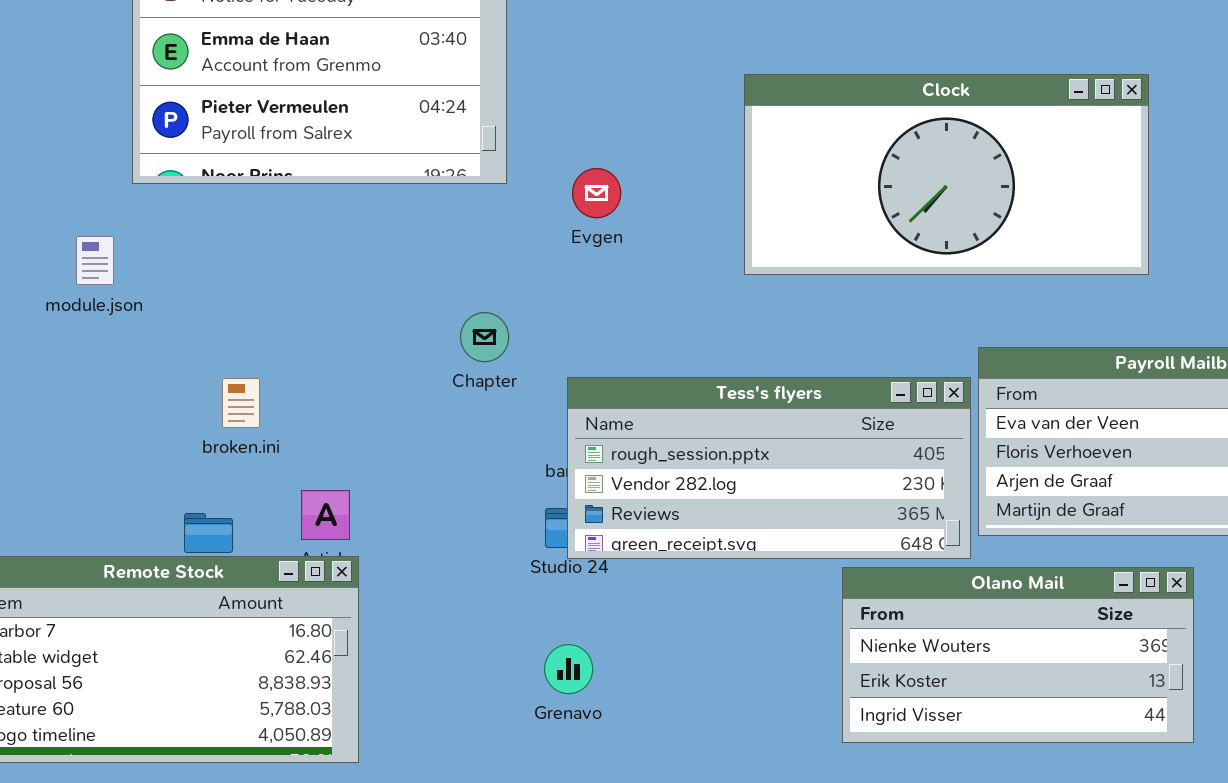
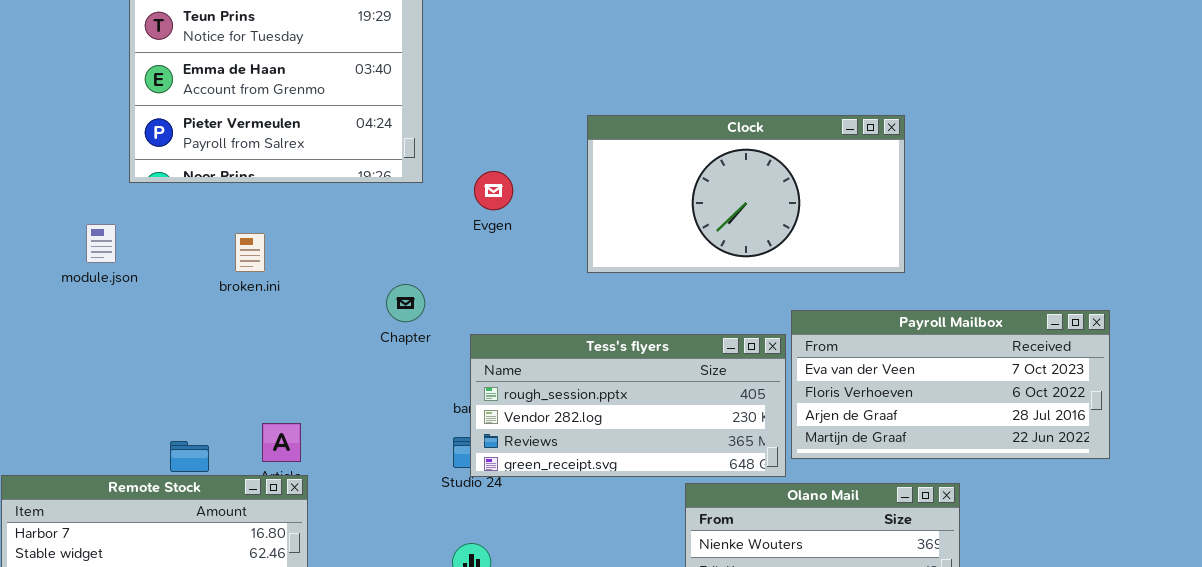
Clock: [744,74,1149,275] -> [587,115,905,273], moved
broken.ini: [222,378,260,428] -> [235,233,265,272], moved

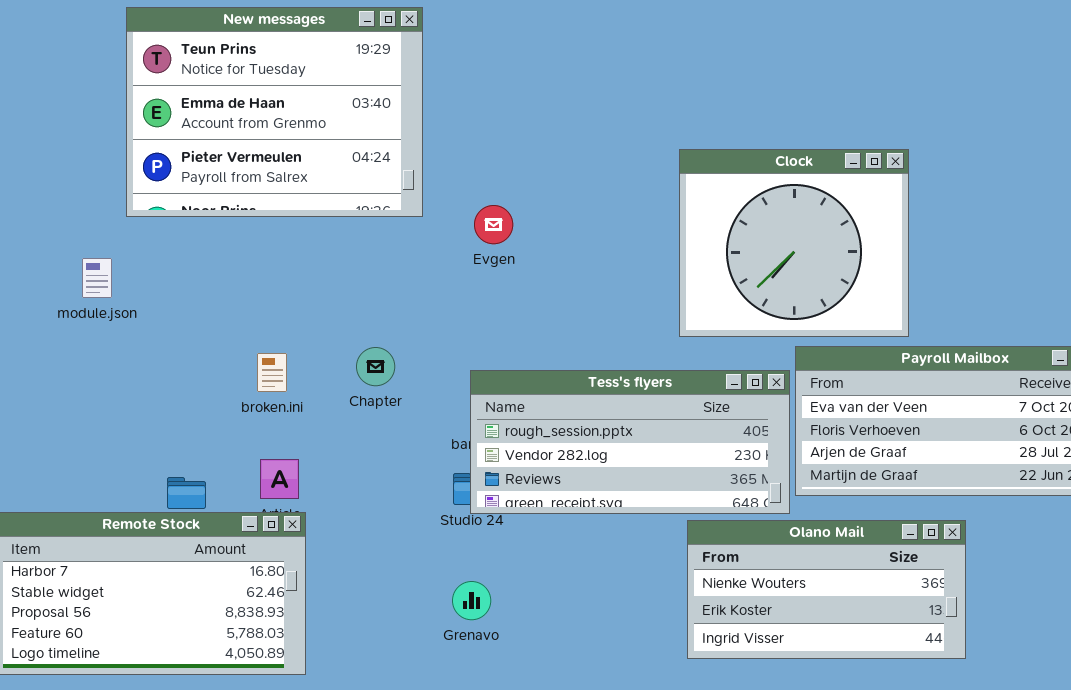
Clock: [587,115,905,273] -> [679,149,909,337], resized
broken.ini: [235,233,265,272] -> [257,353,287,392], moved
Chapter: [386,284,425,322] -> [356,347,395,386], moved

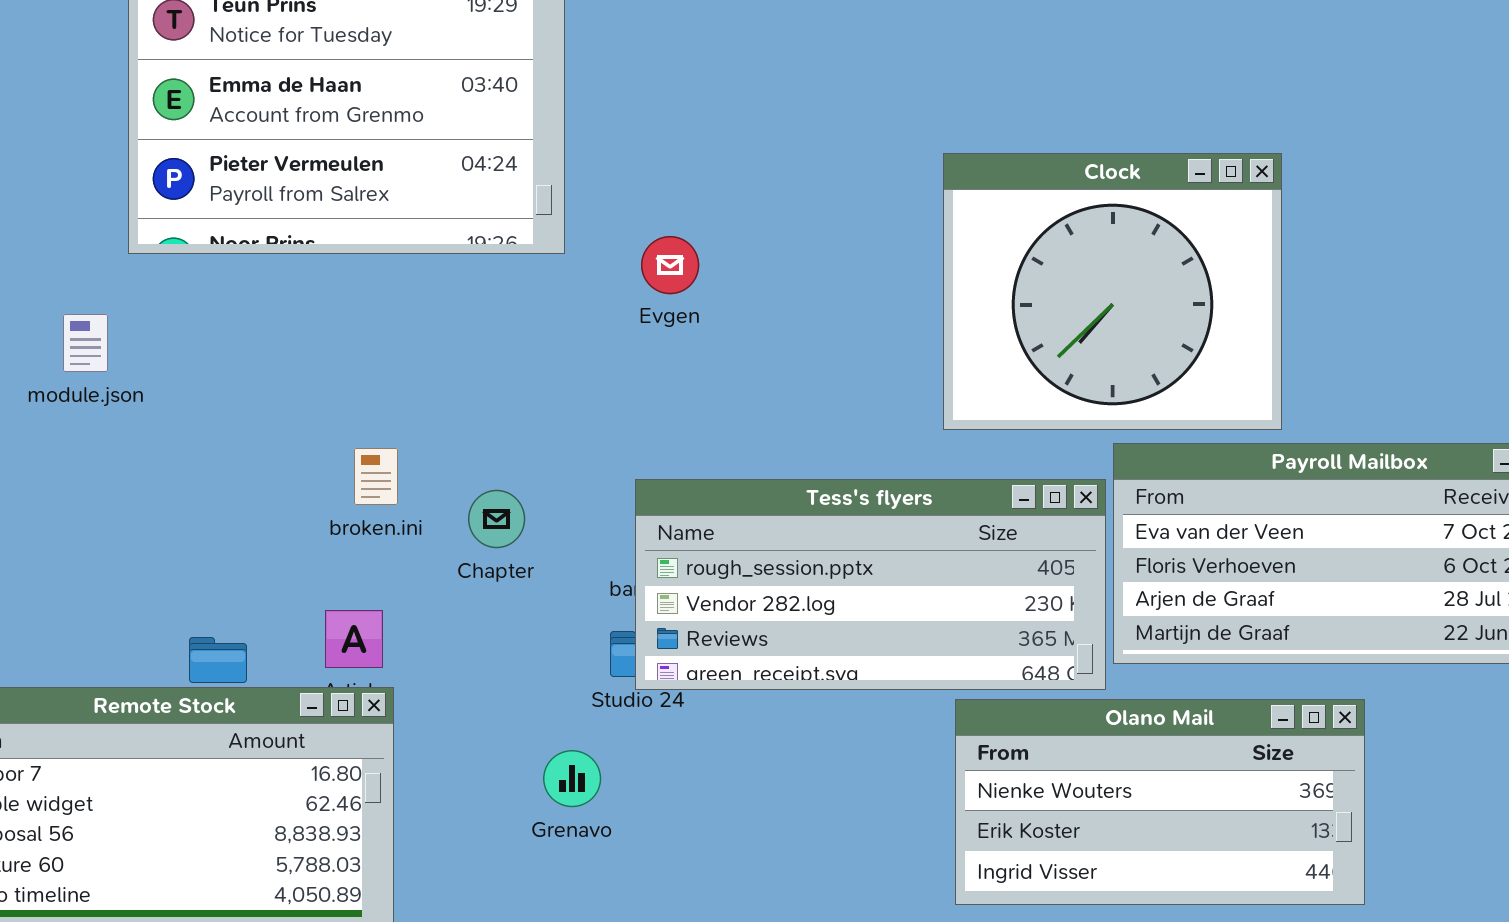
Chapter: [356,347,395,386] -> [468,490,525,548], moved
broken.ini: [257,353,287,392] -> [354,448,398,505], moved
Grenavo: [452,581,491,620] -> [543,750,601,807], moved

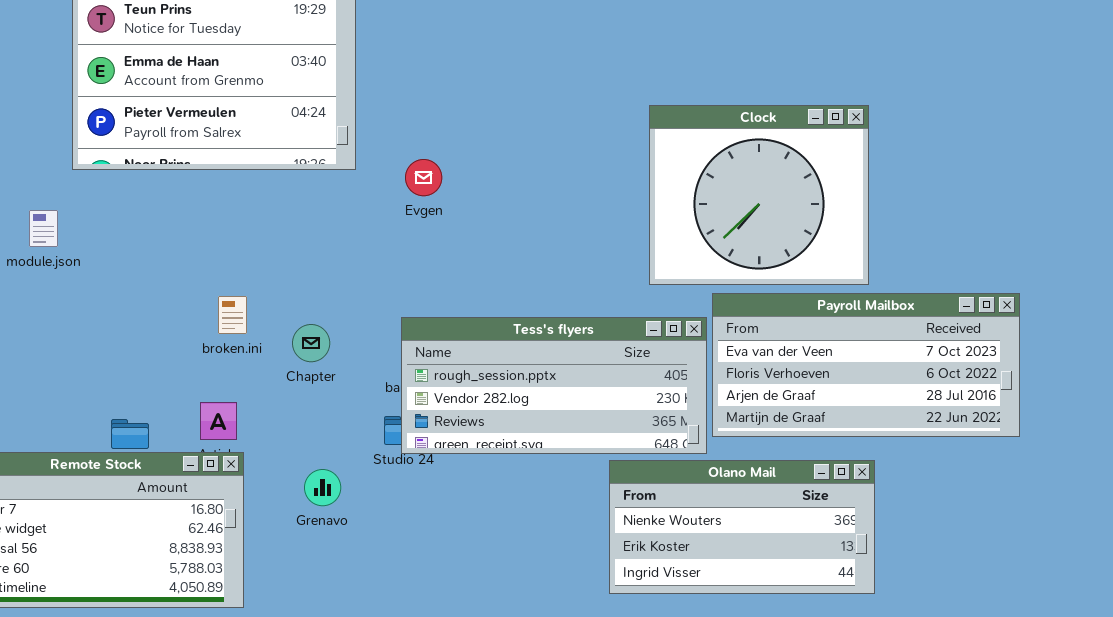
Clock: [943,153,1282,430] -> [649,105,869,285], moved
Grenavo: [543,750,601,807] -> [304,469,341,506], moved

